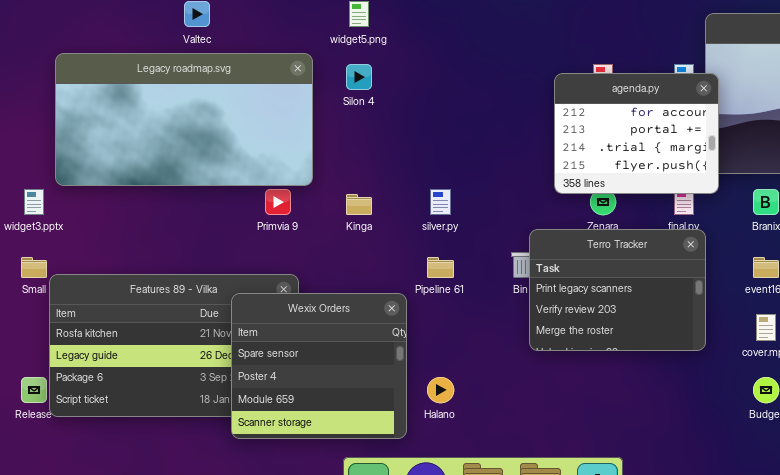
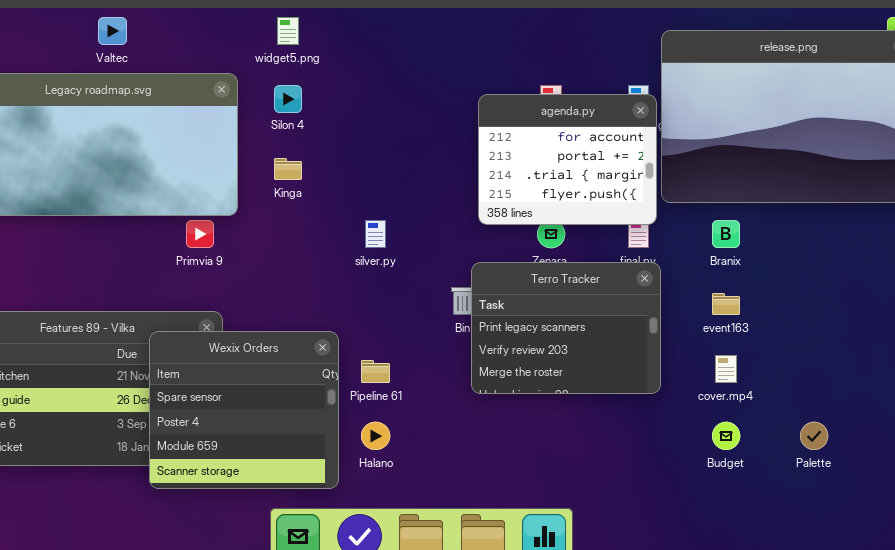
agenda.py: [554,73,719,194] -> [478,94,657,225], moved
Kinga: [346,194,372,215] -> [274,158,302,180], moved
Pipeline 61: [427,257,454,278] -> [361,360,390,383], moved

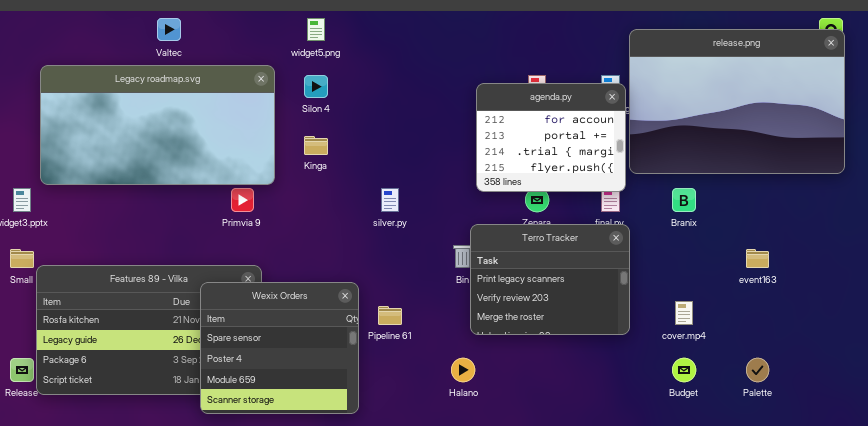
event163: [712,293,740,315] -> [746,249,769,268], moved
Halano: [361,422,390,450] -> [451,358,475,382], moved

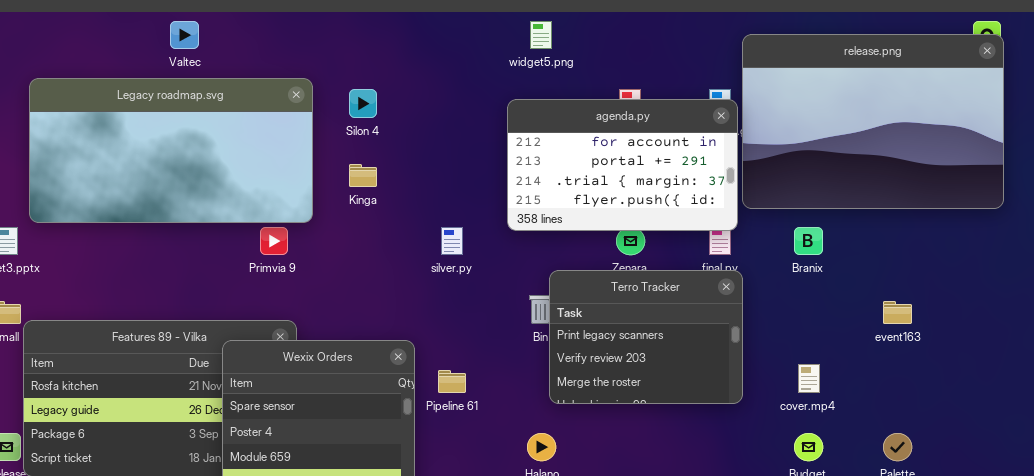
widget5.png: [307,18,325,41] -> [530,21,552,49], moved
agenda.py: [476,83,626,192] -> [507,99,738,231], resized

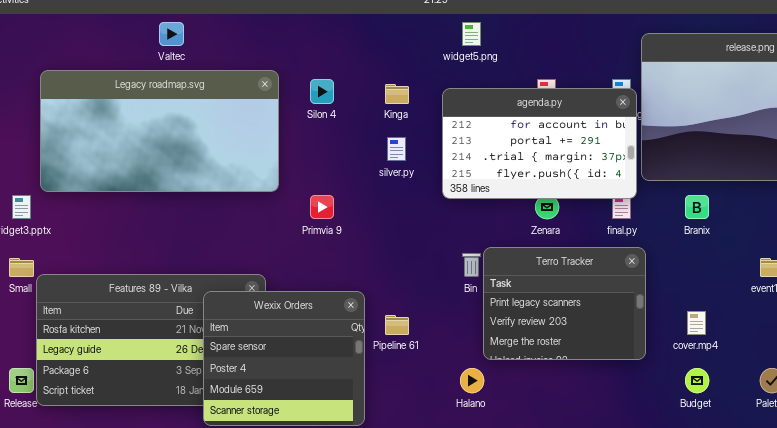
Kinga: [349,164,377,187] -> [385,84,409,104], moved
Primvia 9: [260,227,288,255] -> [310,195,334,219], moved
silver.py: [441,227,463,255] -> [387,137,406,161], moved
Terro Tracker: [549,270,743,404] -> [483,247,646,360], moved

